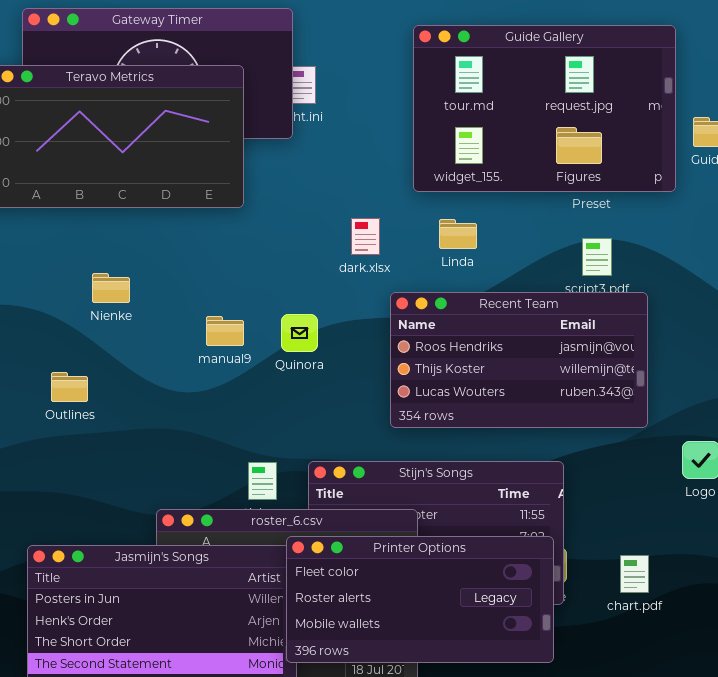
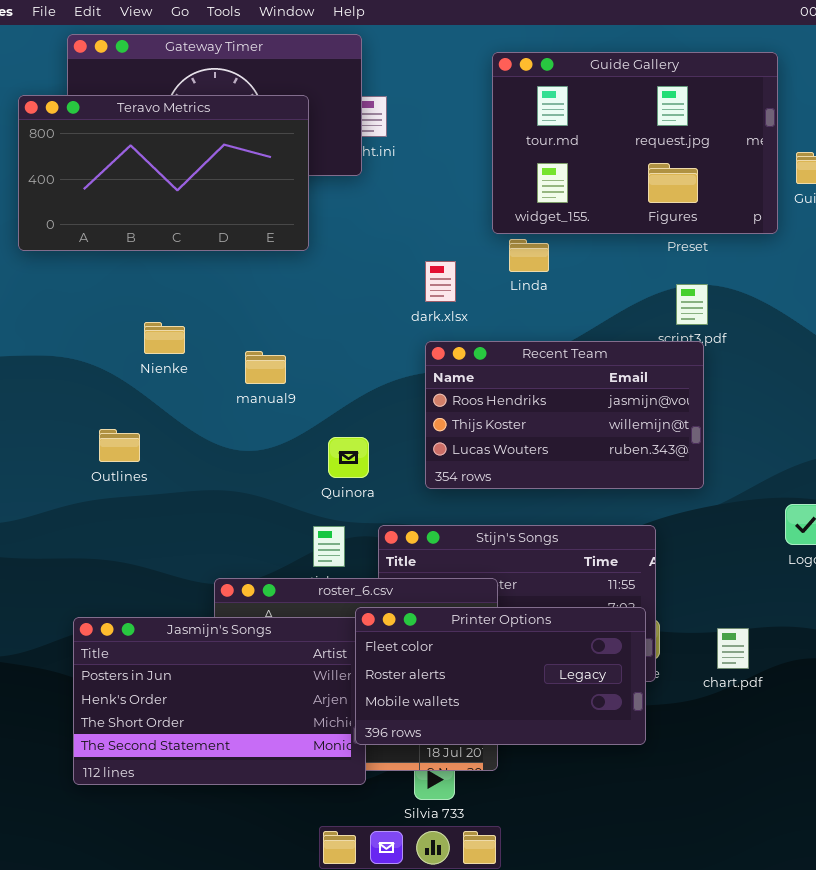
Linda: [439,219,477,249] -> [509,239,549,272], moved
Recent Team: [390,292,648,428] -> [425,341,704,489], moved
Quinora: [281,314,318,352] -> [328,437,369,478], moved
manual9: [206,316,244,346] -> [245,351,286,384], moved

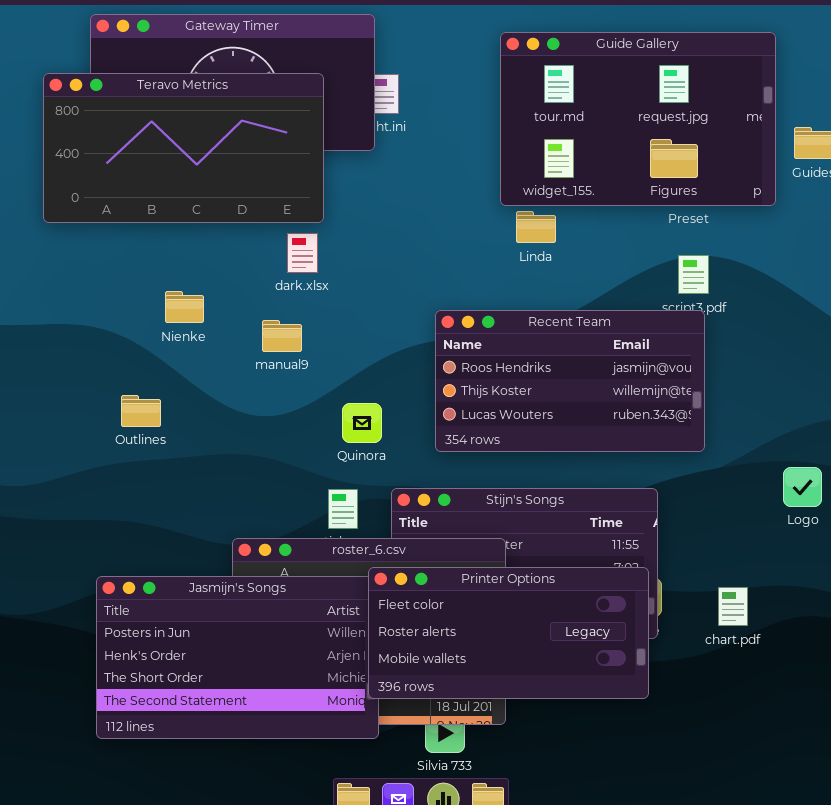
dark.xlsx: [425,261,456,302] -> [287,233,318,273], moved

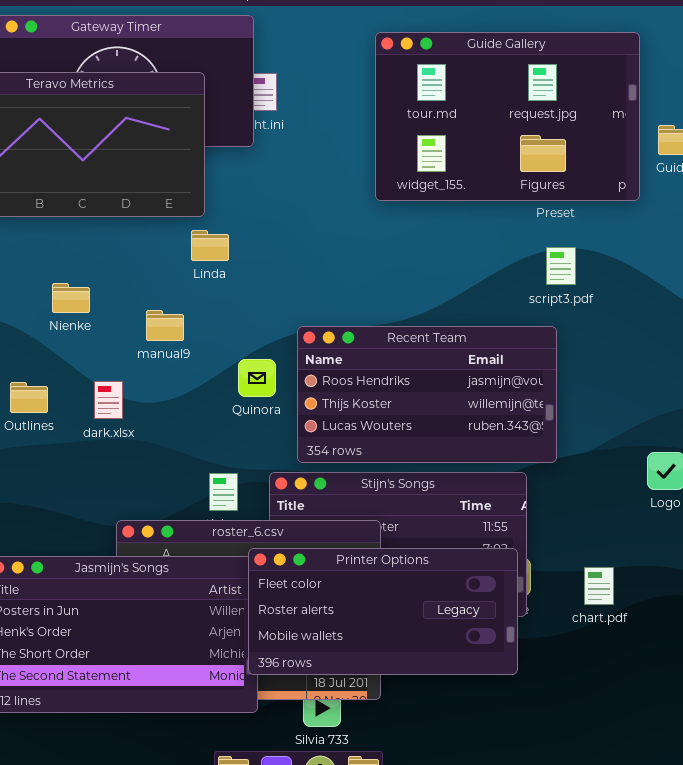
Linda: [516,211,556,243] -> [191,230,229,261], moved
dark.xlsx: [287,233,318,273] -> [94,381,123,419], moved
Recent Team: [435,310,705,452] -> [297,326,557,463], moved
Quinora: [342,403,382,443] -> [238,359,276,397], moved

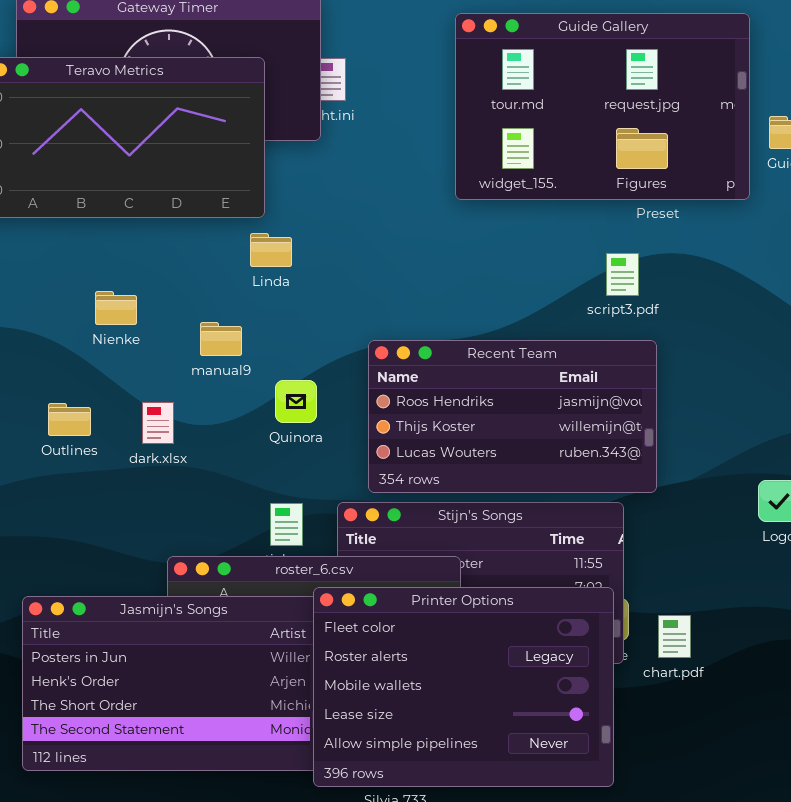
script3.pdf: [546,247,576,285] -> [606,253,639,296], moved
Quinora: [238,359,276,397] -> [275,380,317,423], moved
Printer Options: [248,548,518,675] -> [313,587,614,787], resized
chart.pdf: [584,567,614,605] -> [658,615,691,658], moved

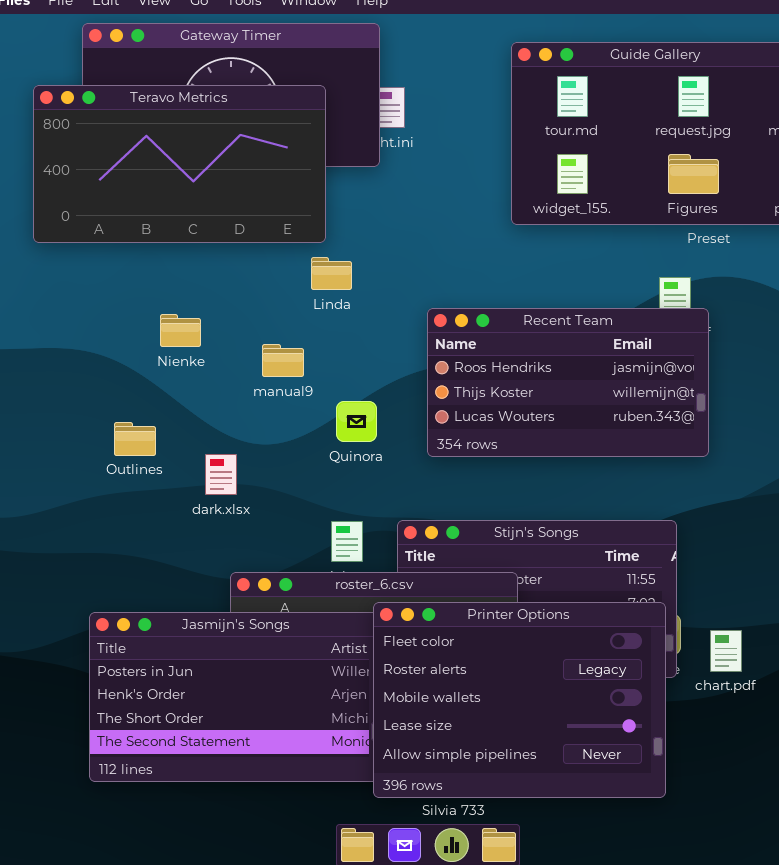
Recent Team: [368,340,657,493] -> [427,308,709,457], moved
dark.xlsx: [142,402,174,444] -> [205,454,237,495], moved

